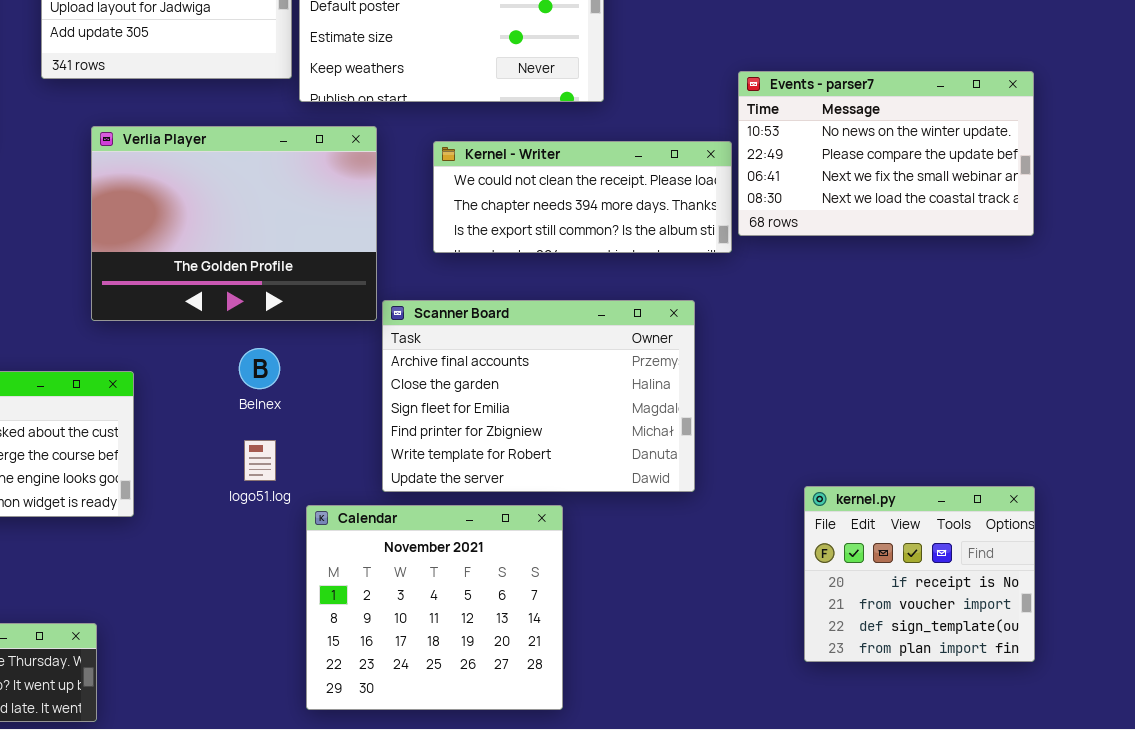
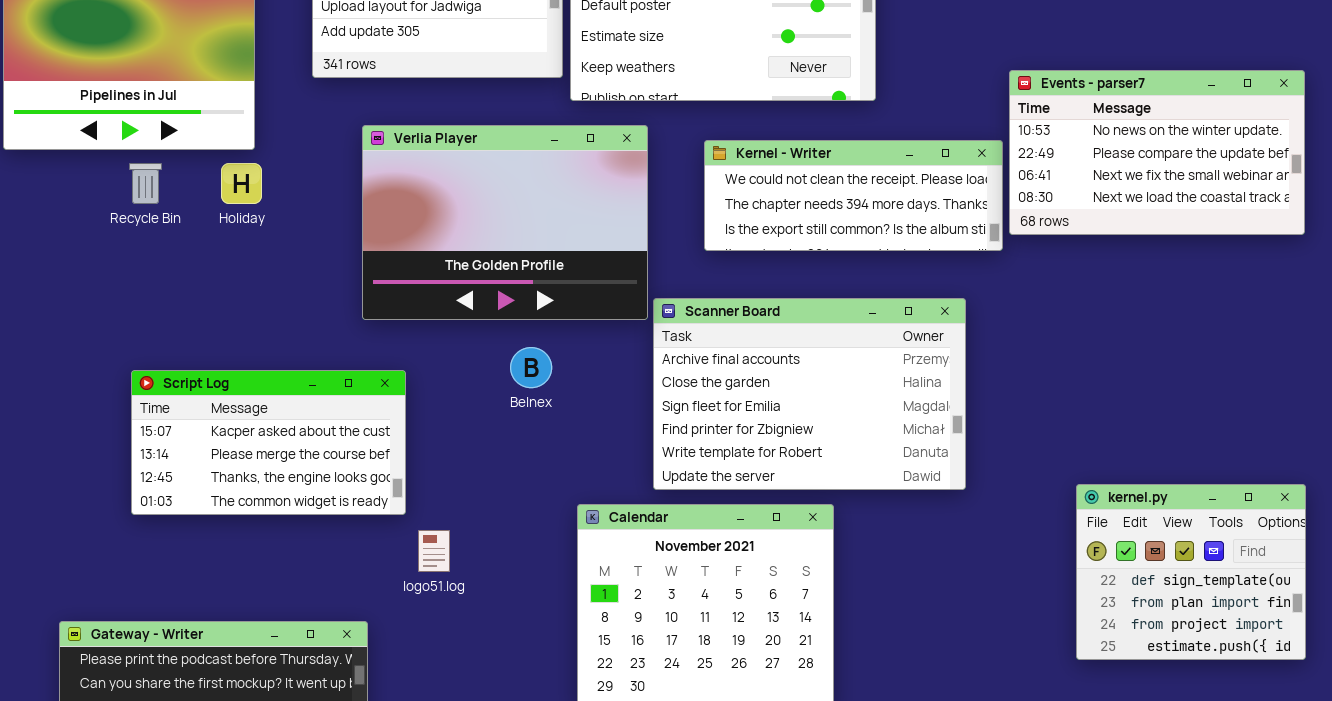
logo51.log: [244,440,276,481] -> [418,530,450,572], moved
kernel.py: [804,486,1035,662] -> [1076,484,1306,660], scrolled down 2 rows

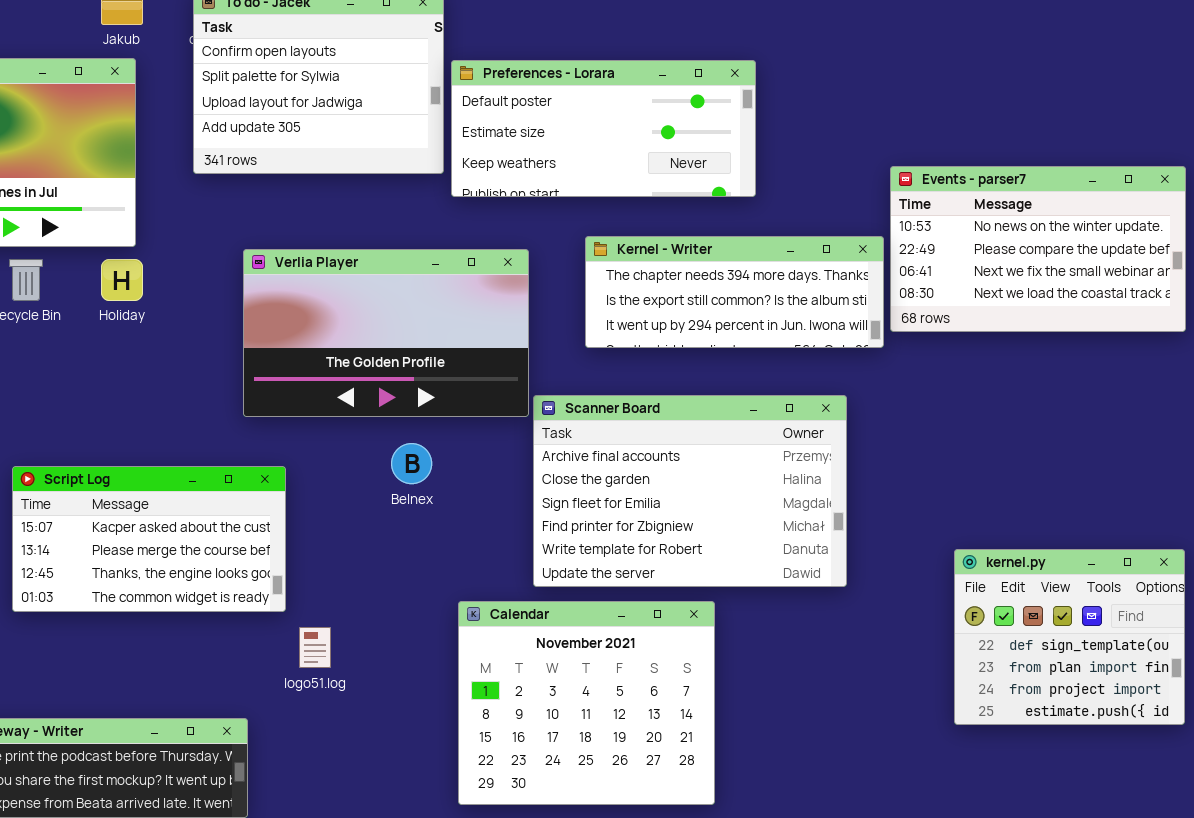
Verlia Player: [362,125,648,320] -> [243,249,529,417], resized
Kernel - Writer: [704,140,1003,251] -> [585,236,884,348], scrolled down 1 row
kernel.py: [1076,484,1306,660] -> [954,549,1185,725], moved

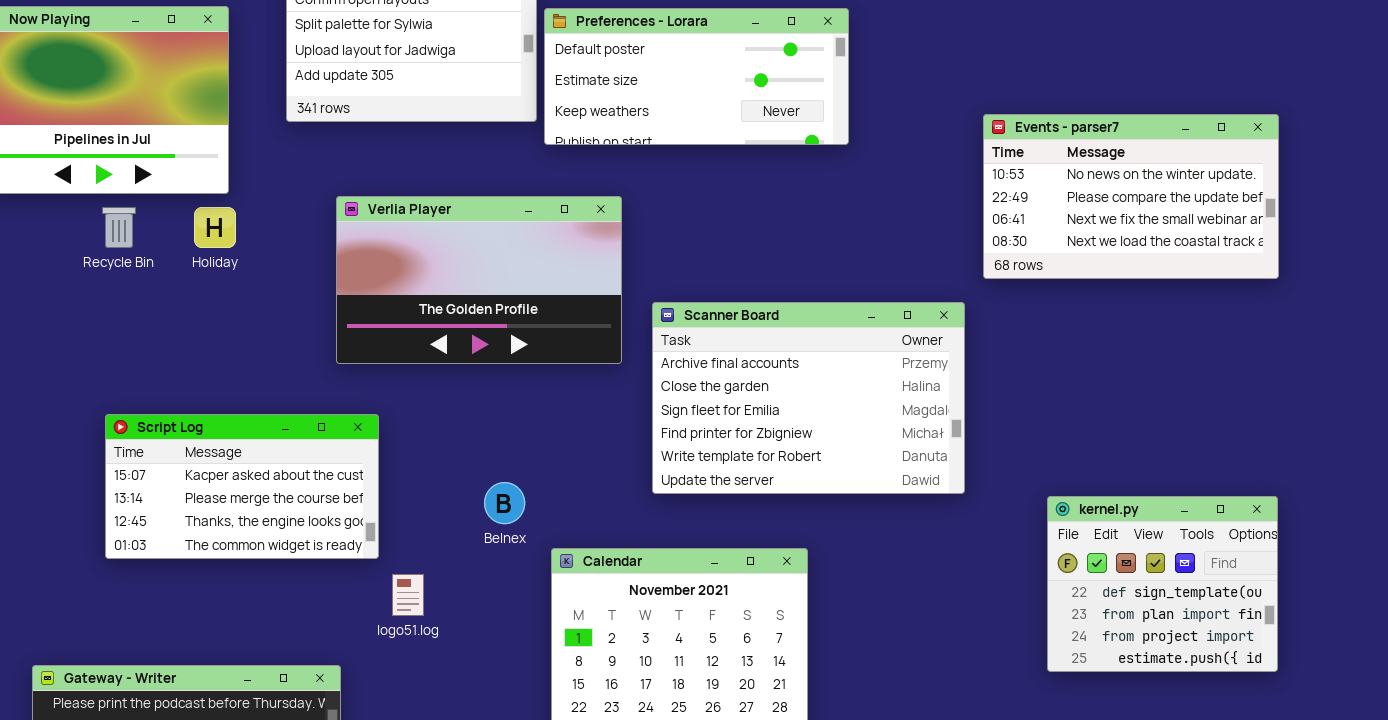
Kernel - Writer: [585,236,884,348] -> none, closed
Scanner Board: [533,395,847,587] -> [652,302,965,494], moved
Belnex: [391,443,432,484] -> [484,482,525,524], moved

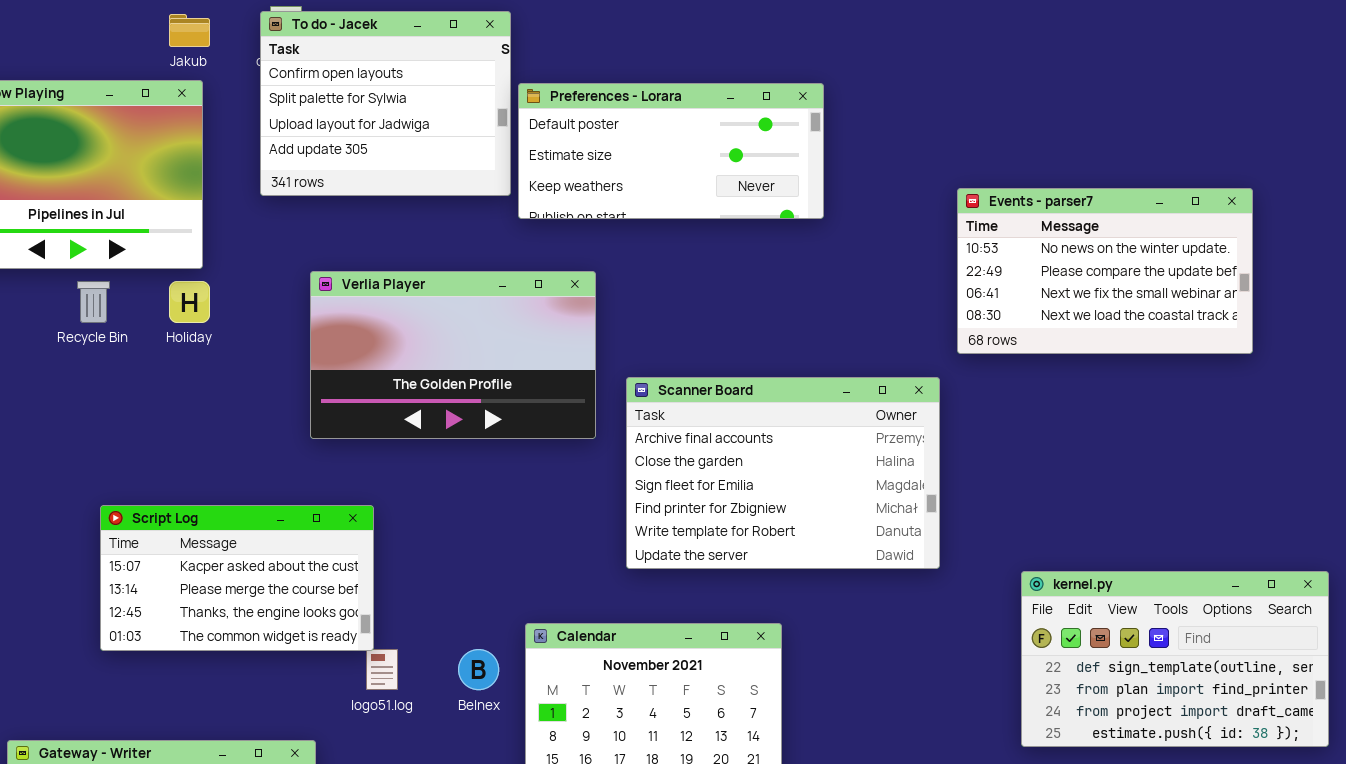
Script Log: [105,414,379,559] -> [100,505,374,651], moved
Belnex: [484,482,525,524] -> [458,649,499,690], moved
kernel.py: [1047,496,1278,672] -> [1021,571,1329,747], resized

